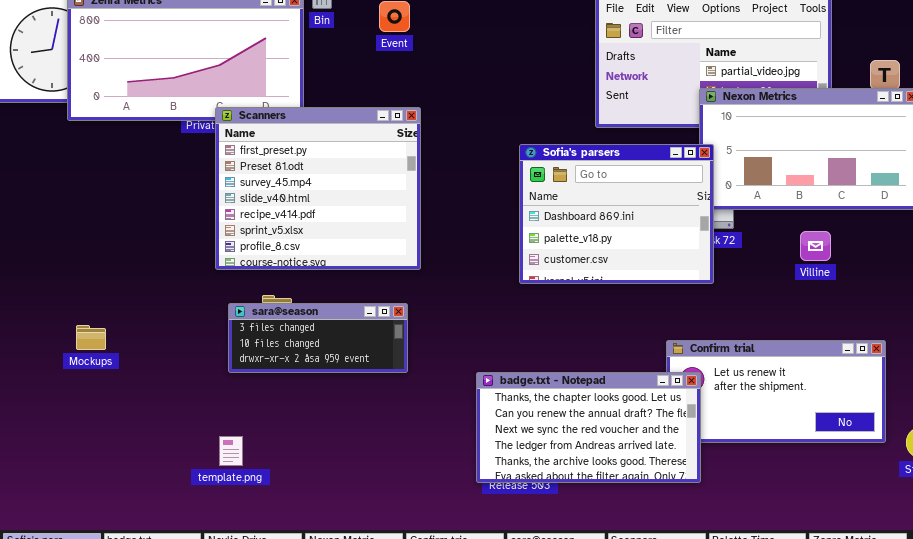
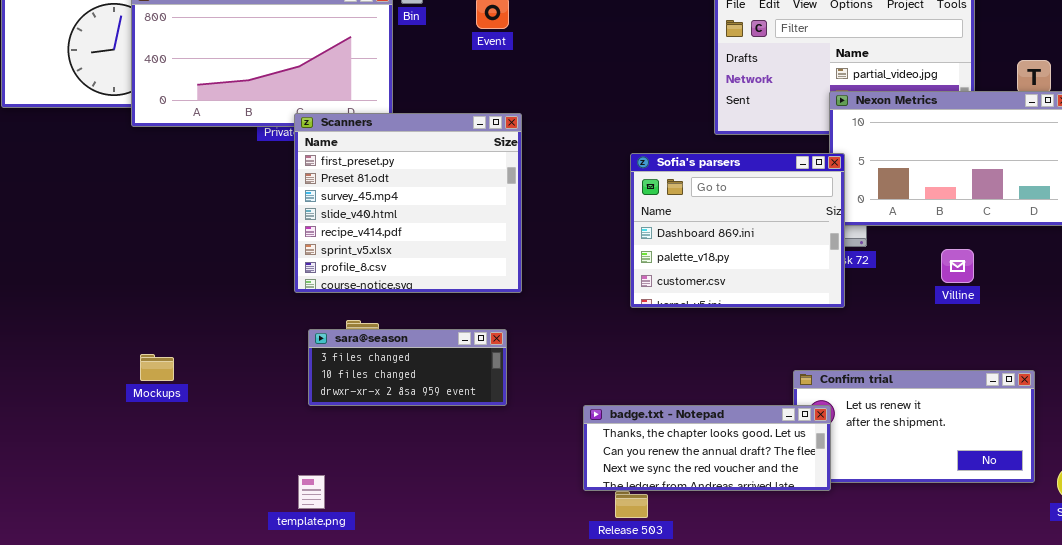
badge.txt - Notepad: [476,372,701,483] -> [583,405,831,491], resized

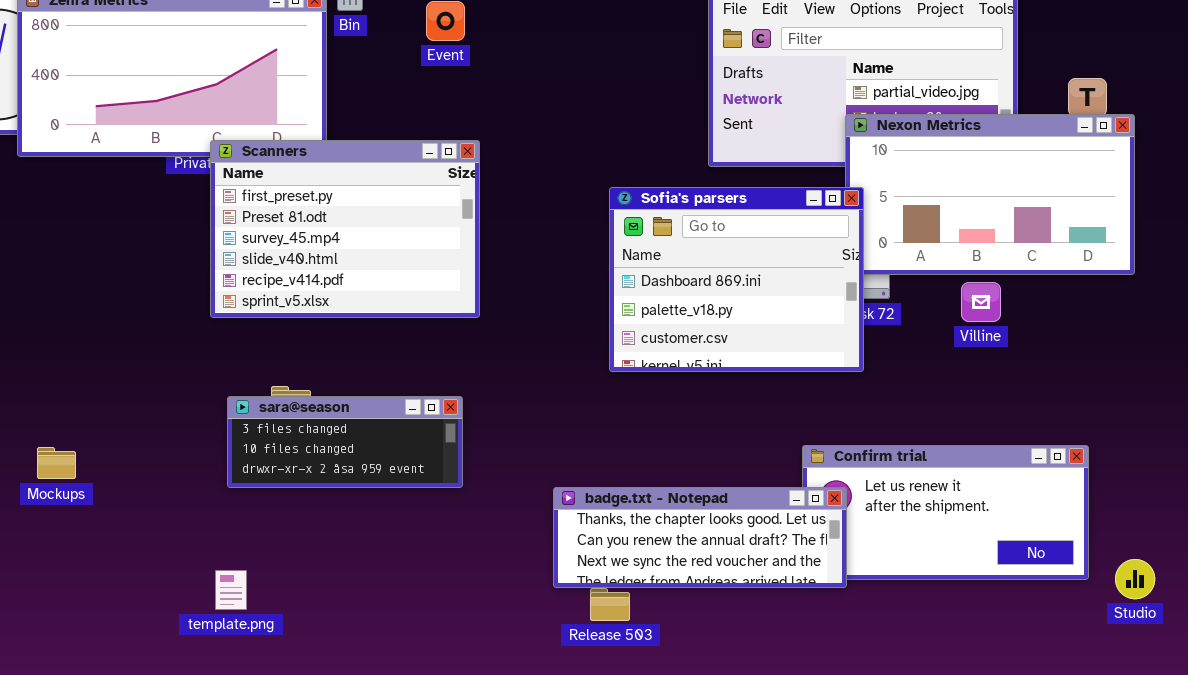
Scanners: [294,113,522,293] -> [210,140,480,318], resized
Villine: [941,249,974,283] -> [961,282,1001,322], moved
Mockups: [140,354,174,381] -> [37,447,76,479], moved

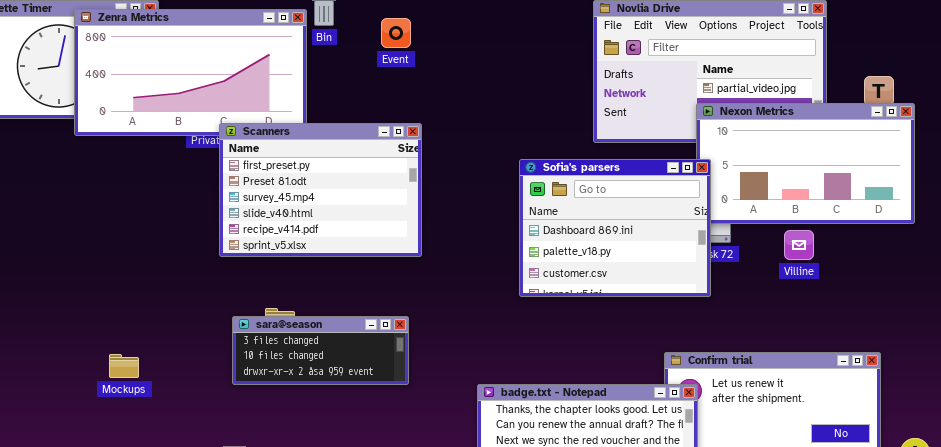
Mockups: [37,447,76,479] -> [109,354,139,378], moved

